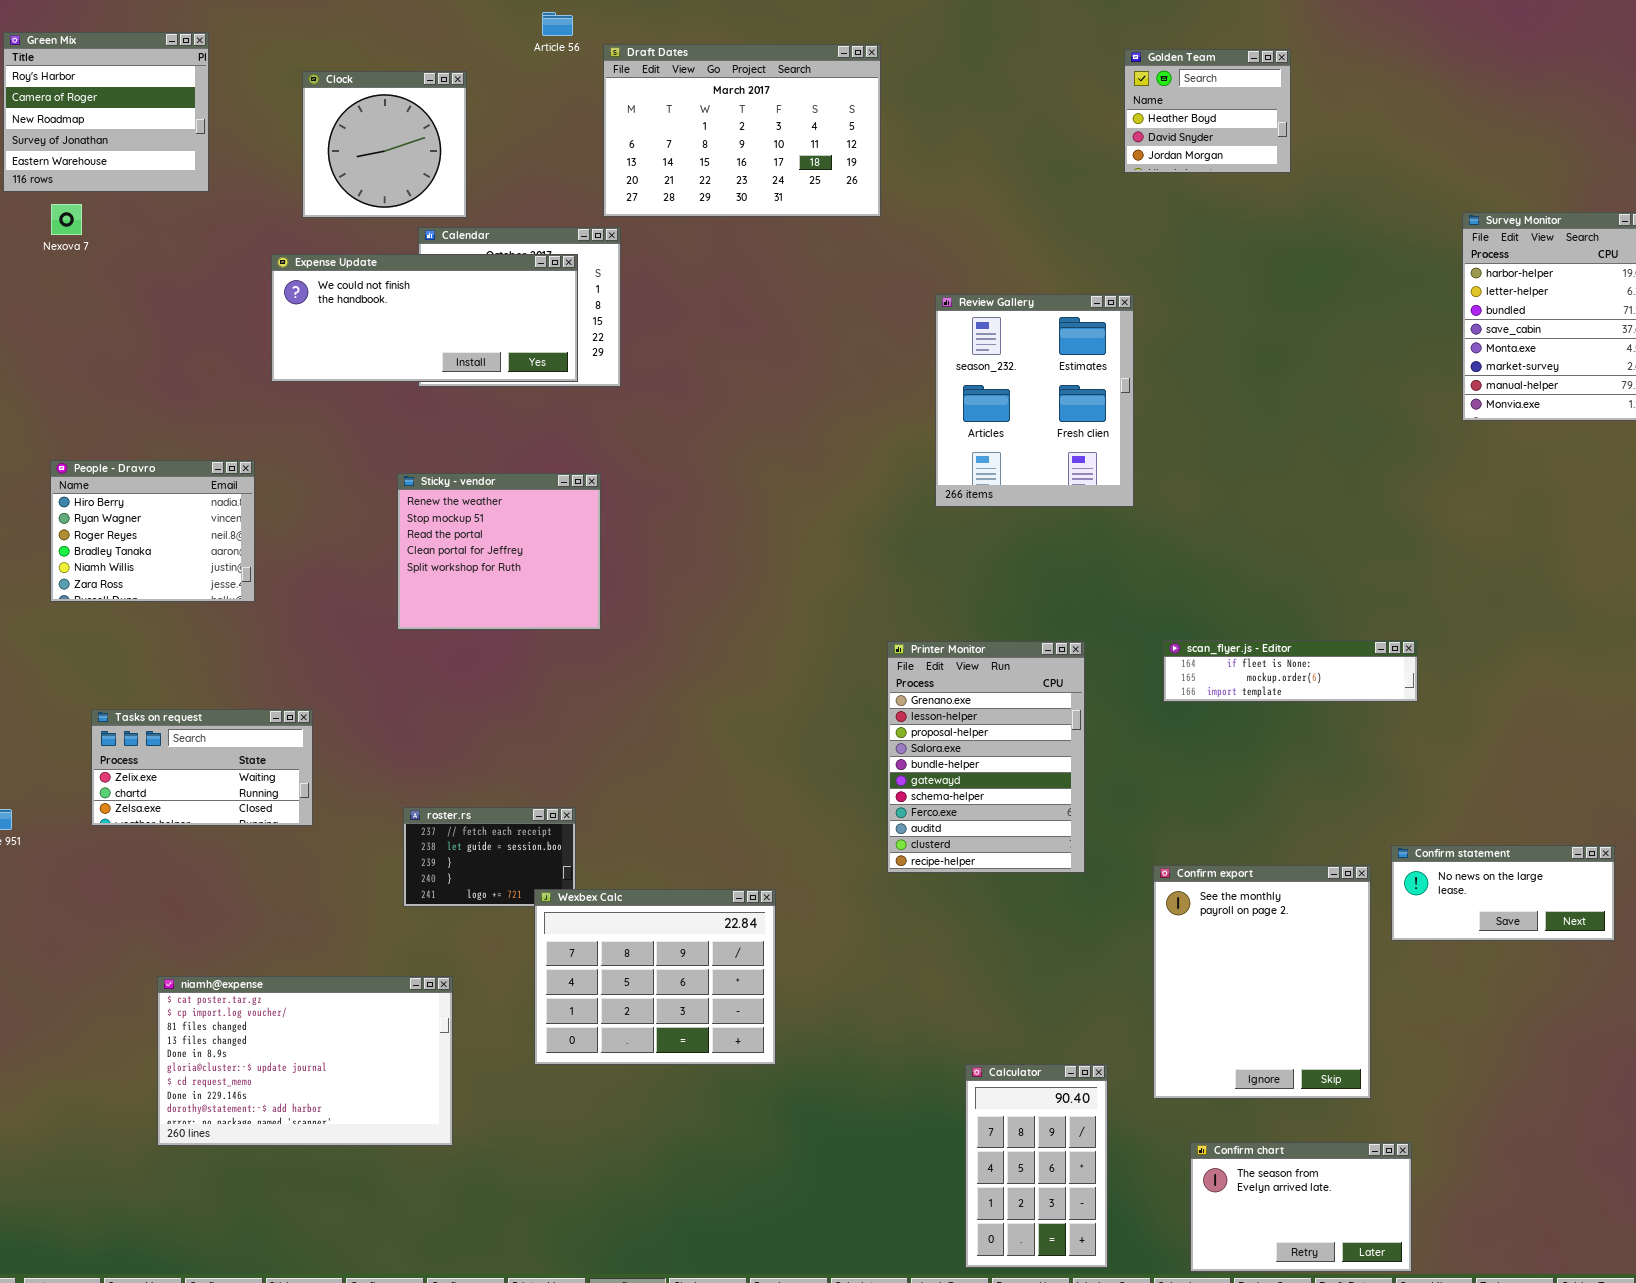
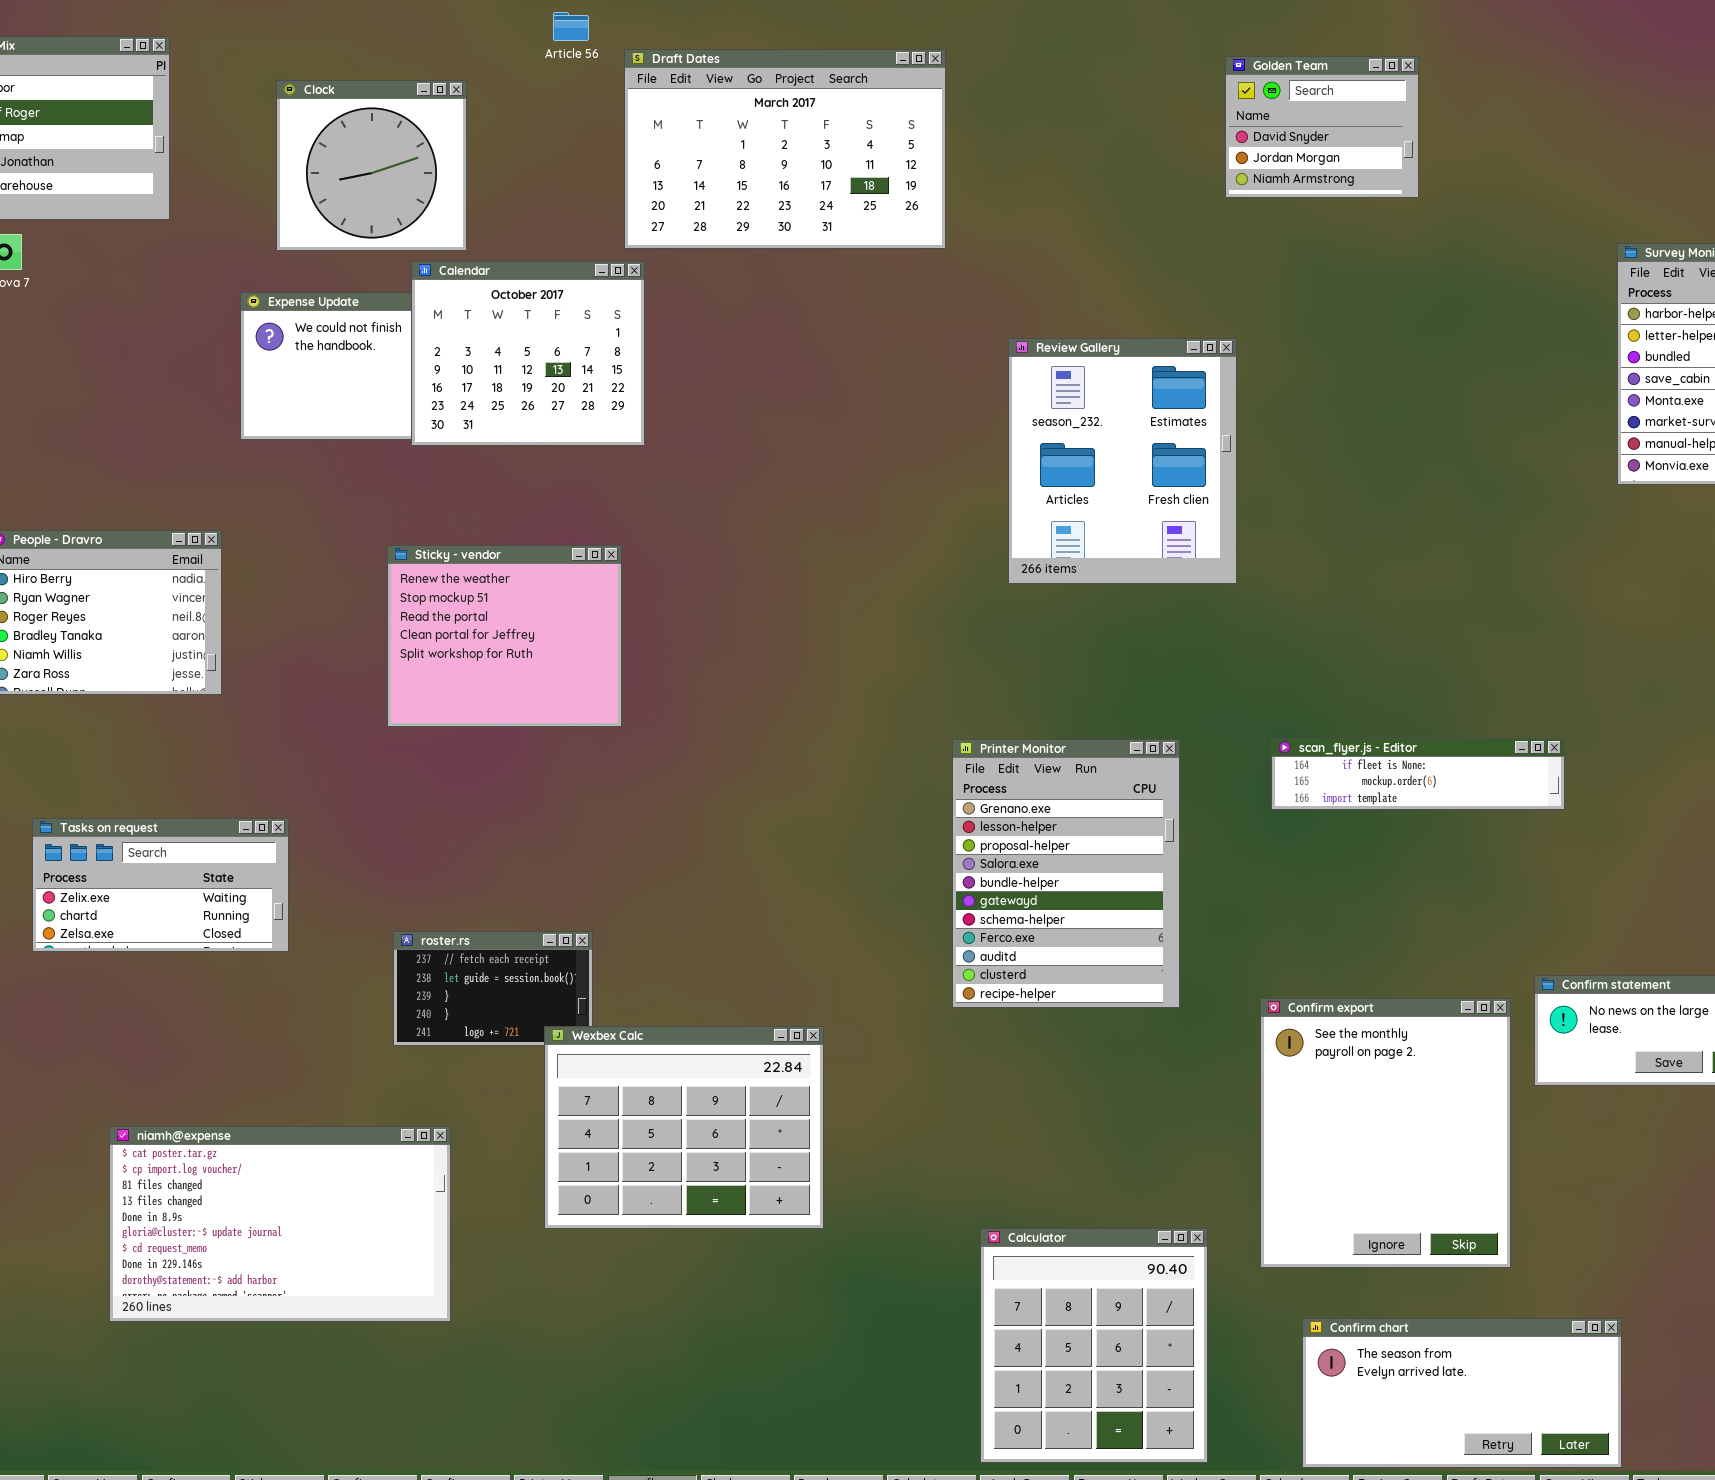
Golden Team: [1124,49,1291,173] -> [1225,56,1419,198], scrolled down 1 row
Calendar: [418,227,621,387] -> [411,261,645,446], raised
Calculator: [965,1064,1108,1268] -> [980,1228,1208,1463], resized
Confirm chart: [1190,1142,1412,1272] -> [1302,1318,1622,1468], resized

